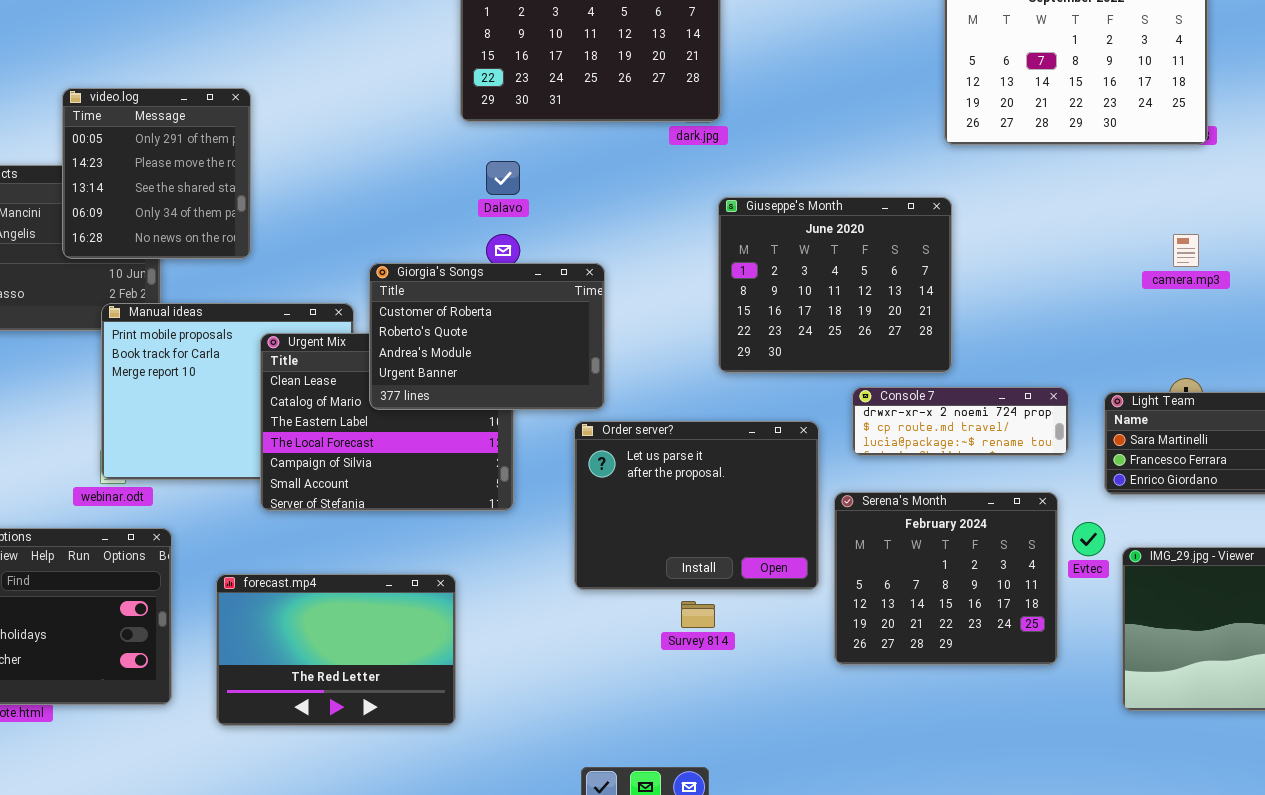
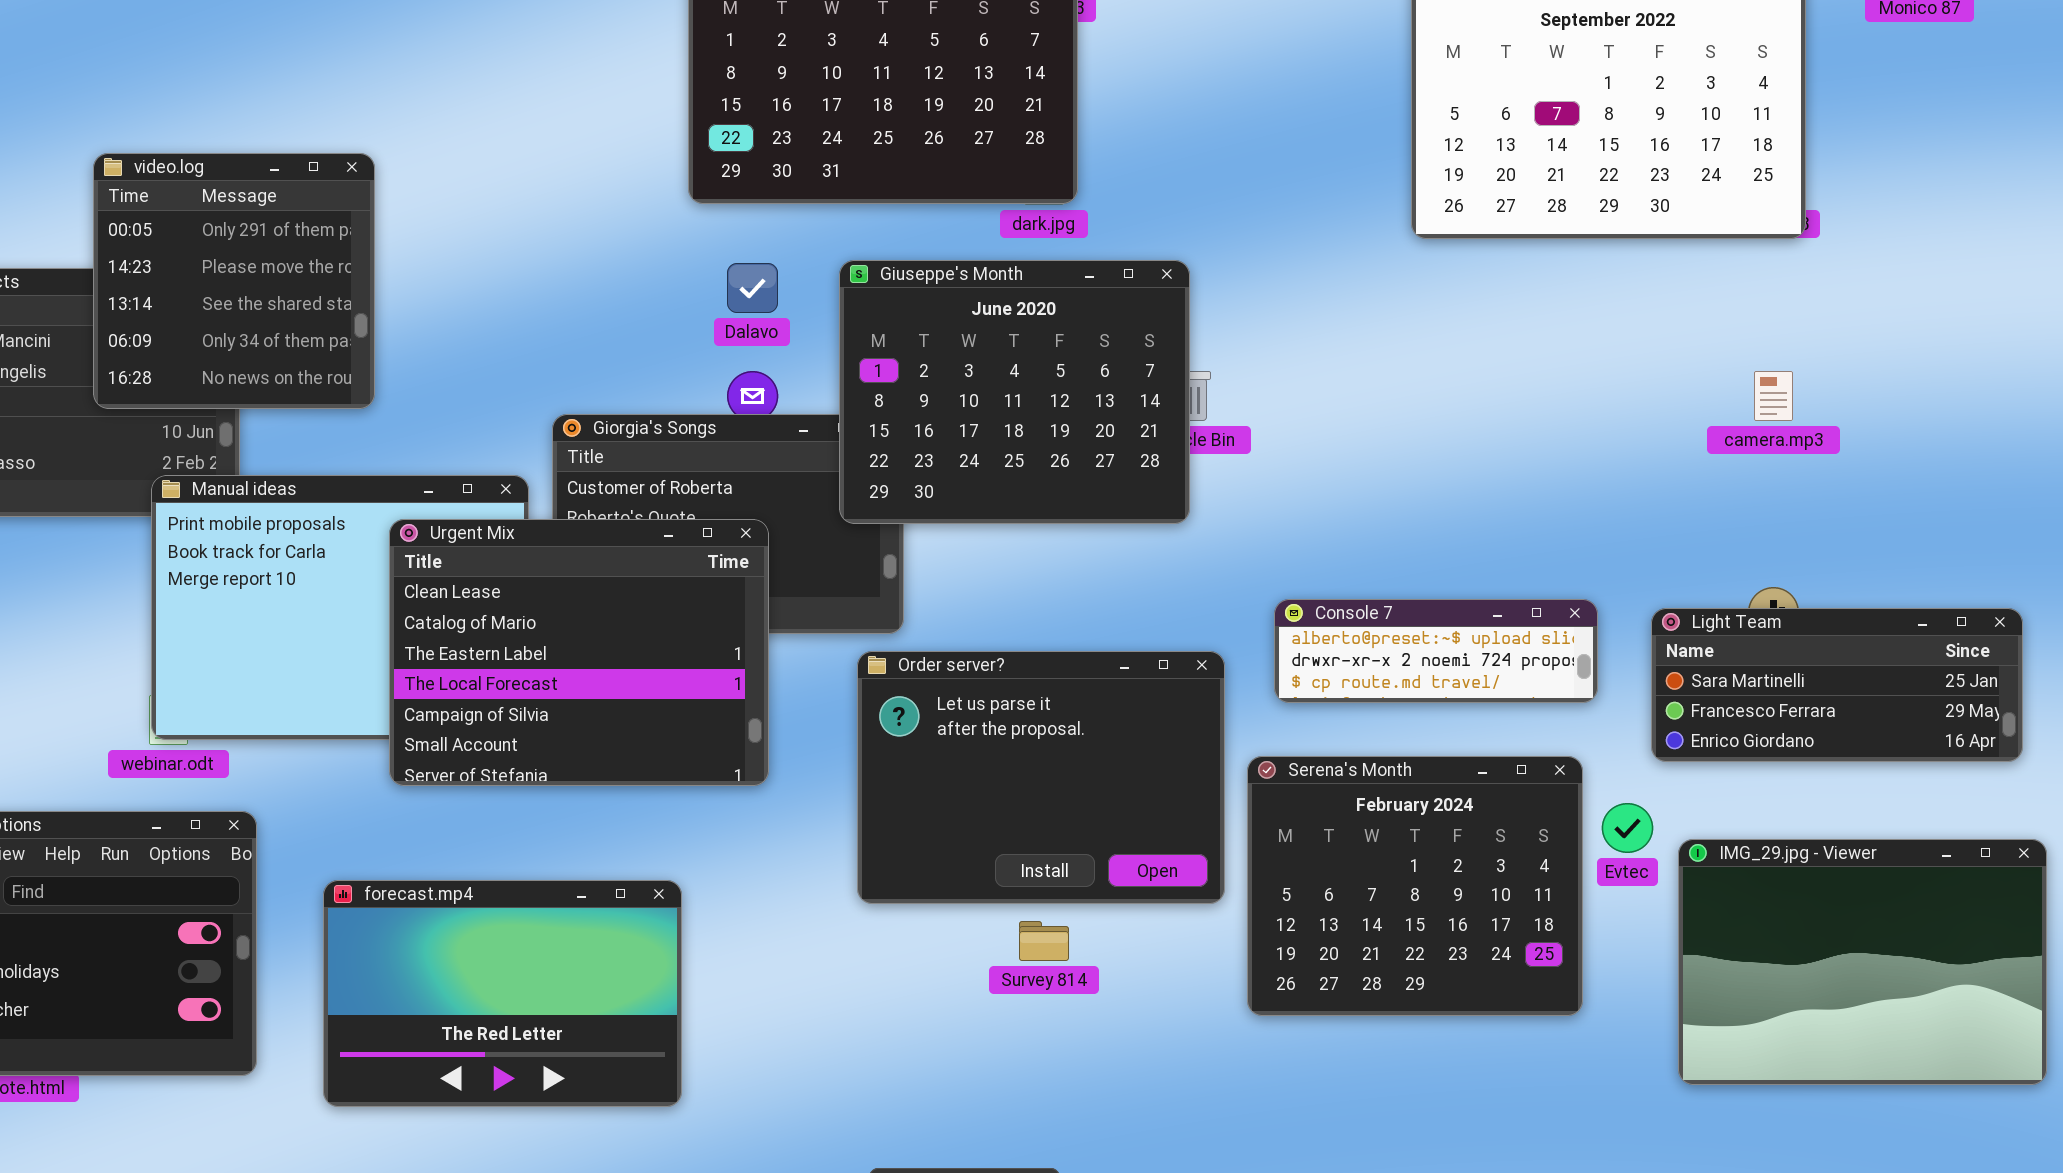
Giuseppe's Month: [718,197,952,373] -> [839,260,1190,524], moved
Urgent Mix: [260,333,514,511] -> [389,519,769,786], raised
Console 7: [852,387,1069,456] -> [1274,599,1598,703], scrolled up 1 row

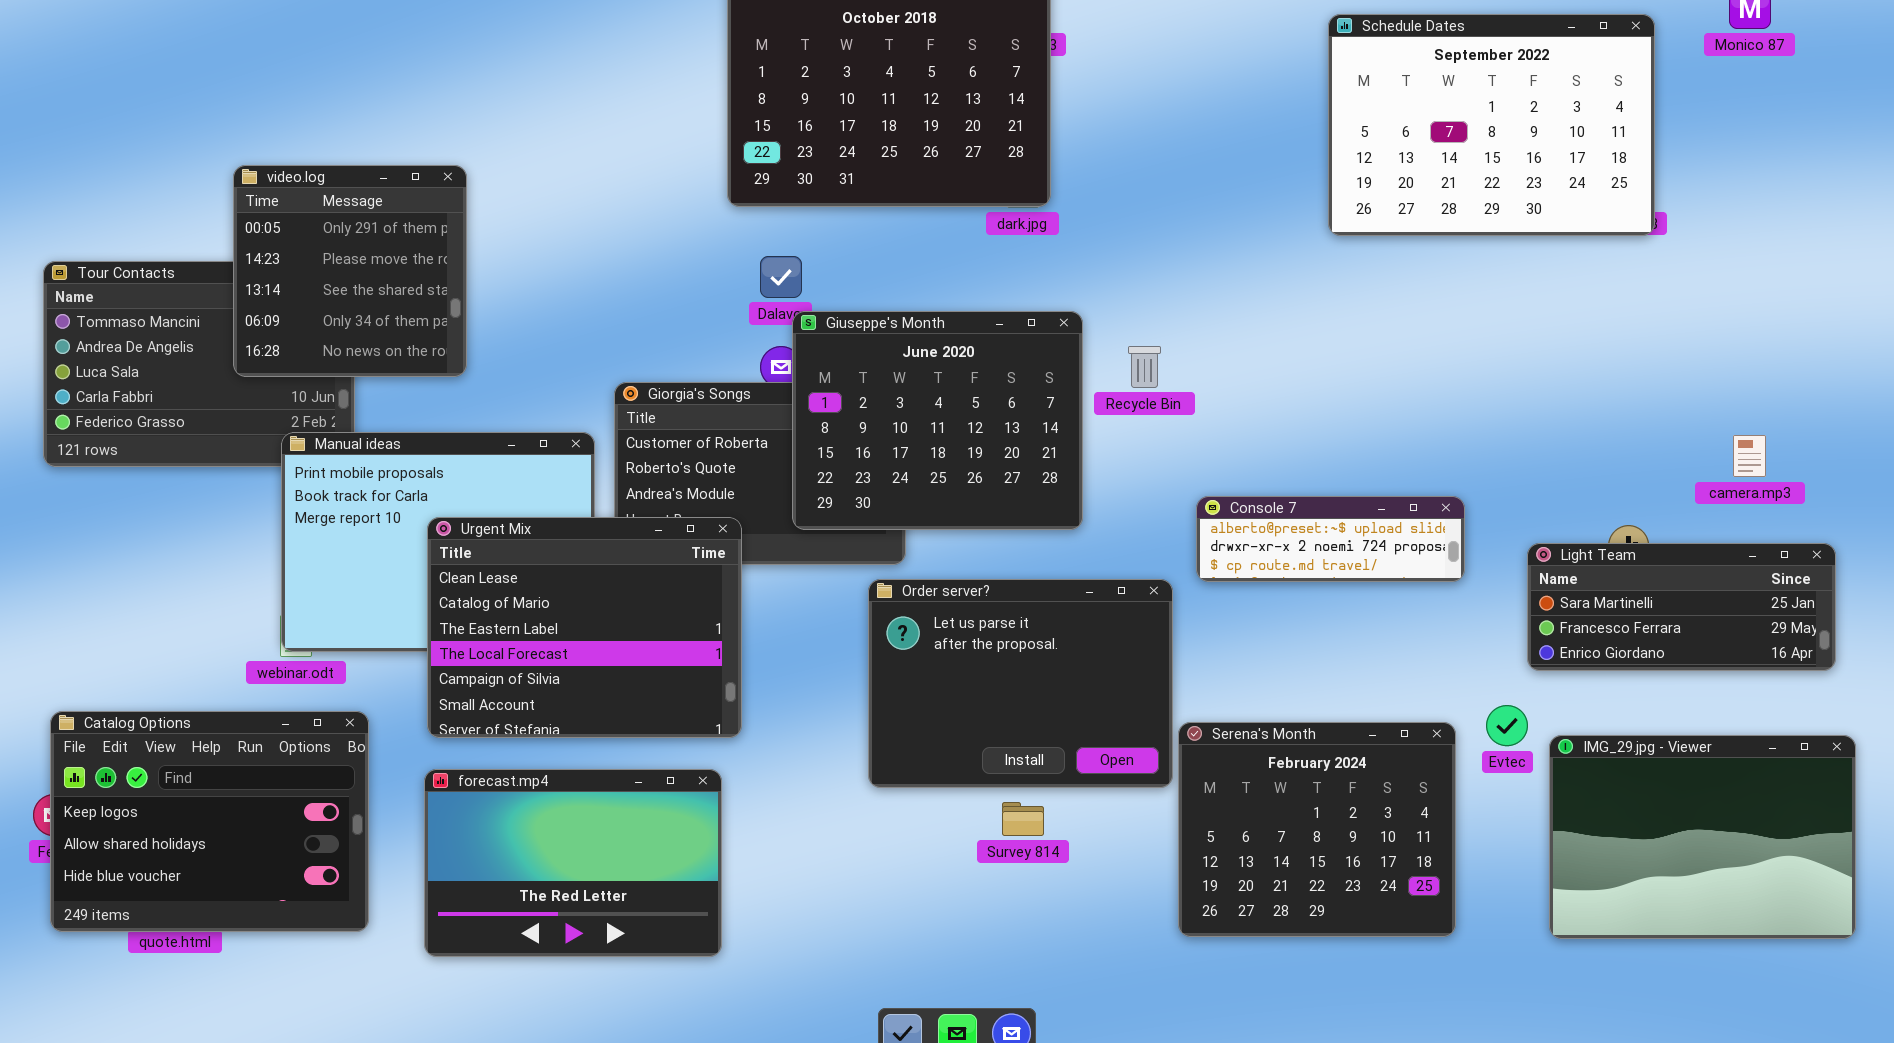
Giuseppe's Month: [839,260,1190,524] -> [792,311,1083,530], moved
camera.mp3: [1754,371,1793,421] -> [1733,435,1766,477], moved
Urgent Mix: [389,519,769,786] -> [427,517,742,738], moved
Console 7: [1274,599,1598,703] -> [1196,496,1465,582], moved
Serena's Month: [1247,756,1583,1016] -> [1178,722,1456,937], moved

